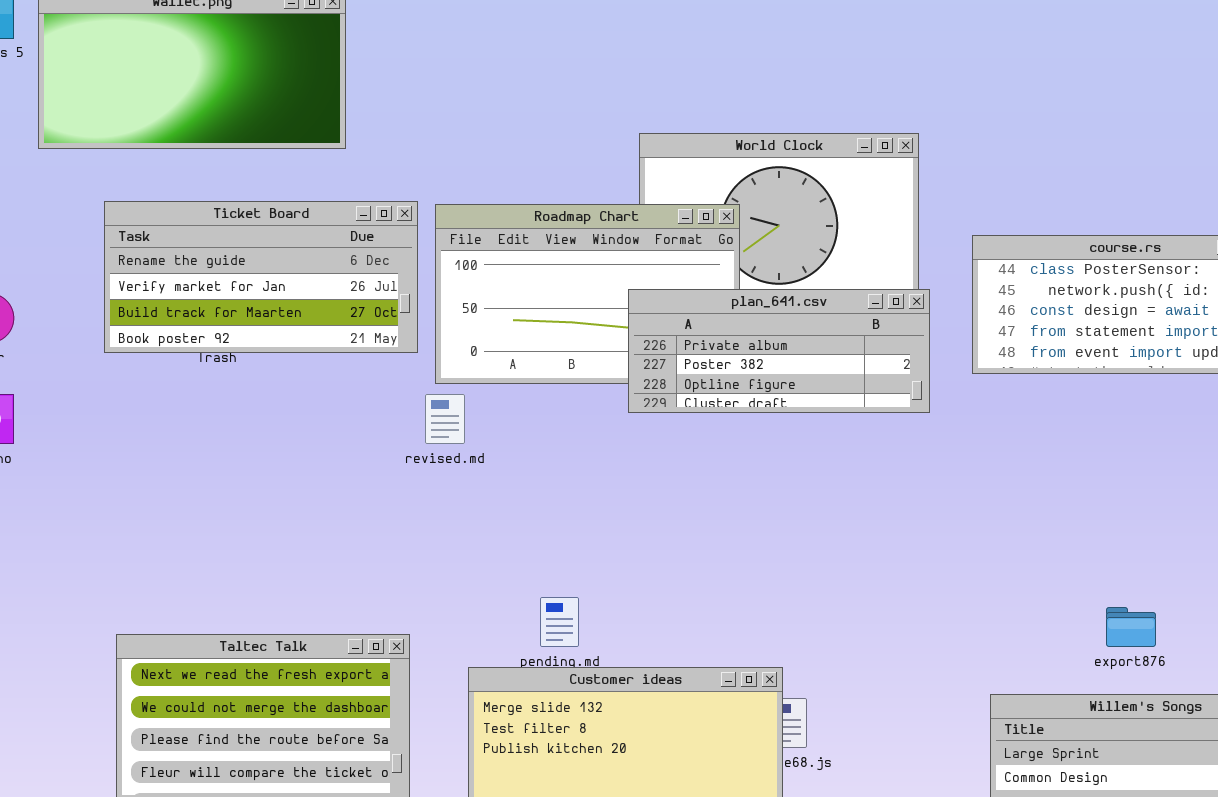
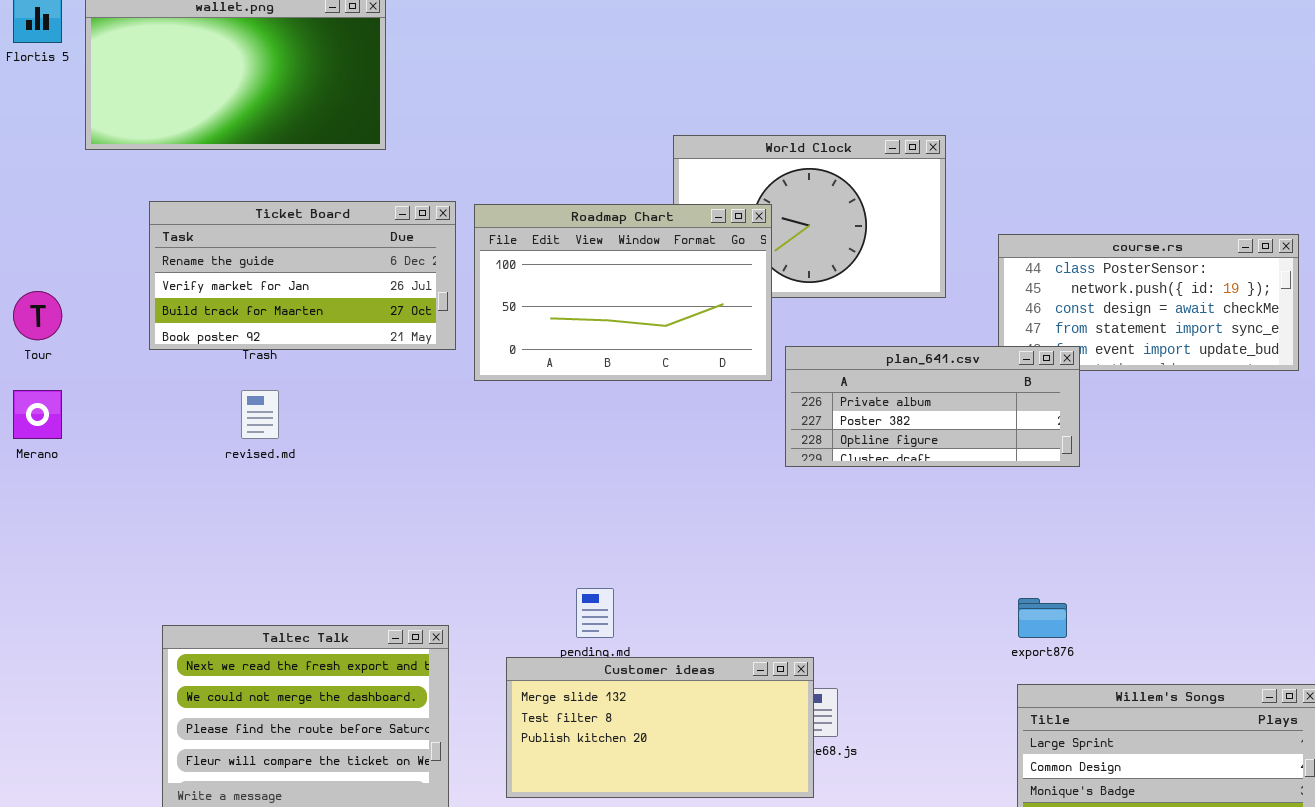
plan_641.csv: [628,289,930,413] -> [785,346,1080,467], moved
revised.md: [425,394,465,444] -> [241,390,279,439], moved
export876: [1106,607,1156,647] -> [1018,598,1067,638], moved

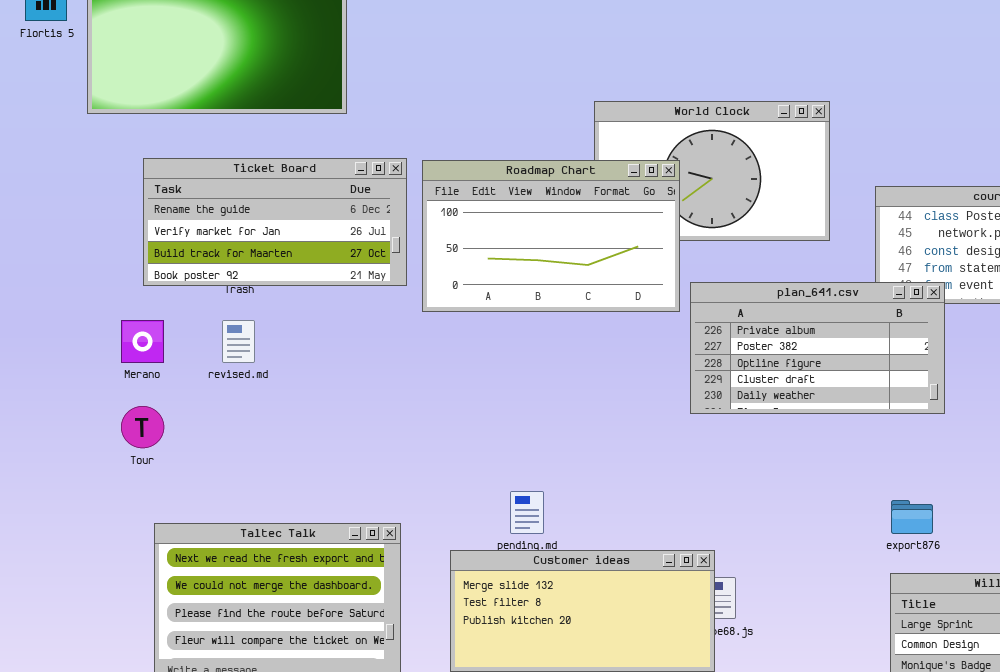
Tour: [13,291,62,340] -> [121,406,164,448], moved
plan_641.csv: [785,346,1080,467] -> [690,282,945,414], resized
Merano: [13,390,62,439] -> [121,320,164,363], moved

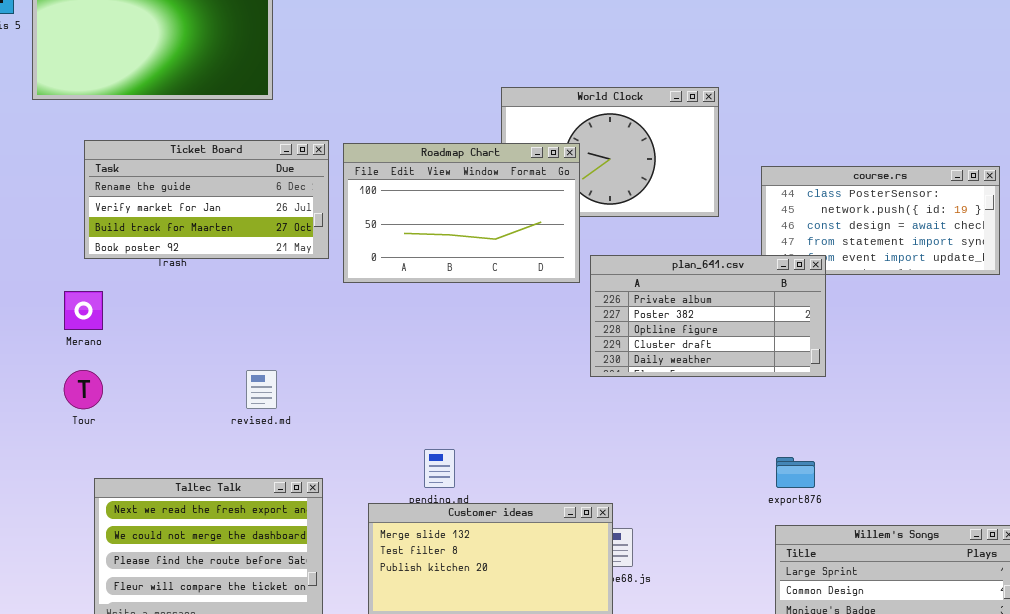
revised.md: [222,320,255,363] -> [246,370,277,409], moved

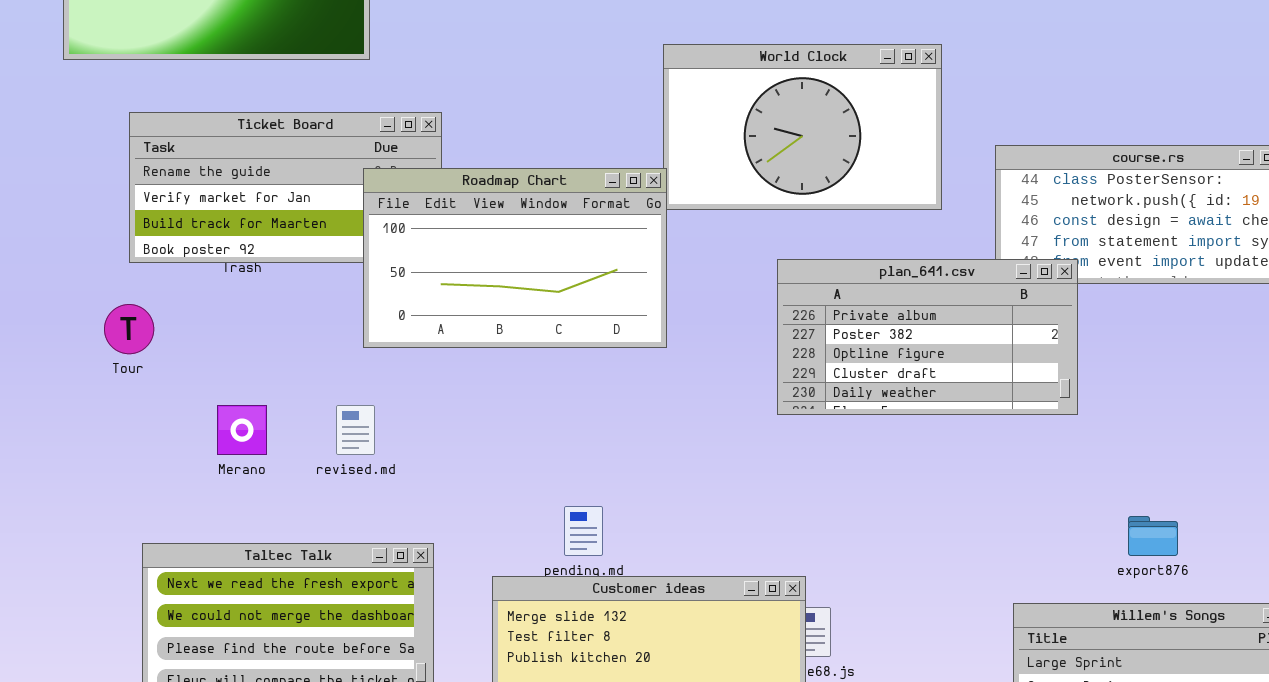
Roadmap Chart: [343,143,580,283] -> [363,168,667,348], moved
Merano: [64,291,103,330] -> [217,405,267,455], moved
Tour: [64,370,103,409] -> [104,304,154,354], moved
export876: [776,457,815,488] -> [1128,516,1178,556], moved

